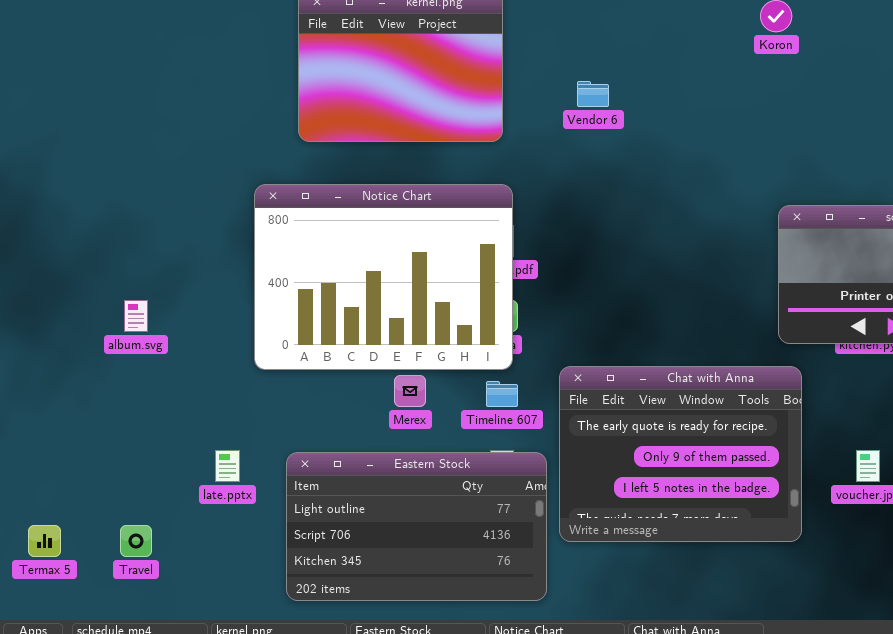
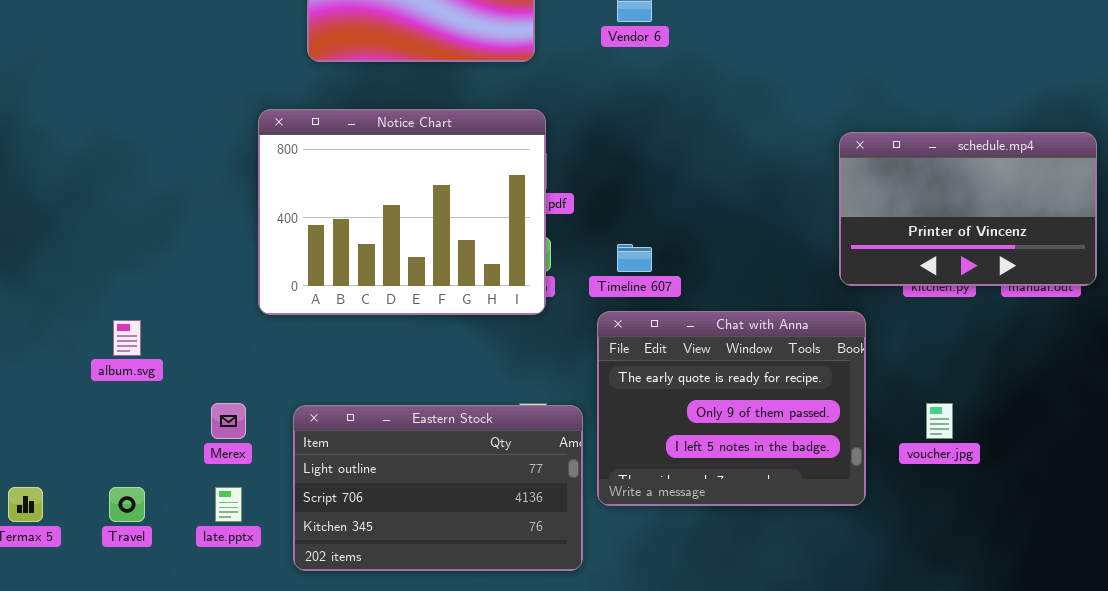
album.svg: [124,300,148,332] -> [113,320,141,356], moved
Merex: [394,375,426,407] -> [211,403,246,439], moved
Timeline 607: [486,381,518,407] -> [617,244,652,272], moved
late.pptx: [215,450,240,482] -> [215,487,242,522], moved

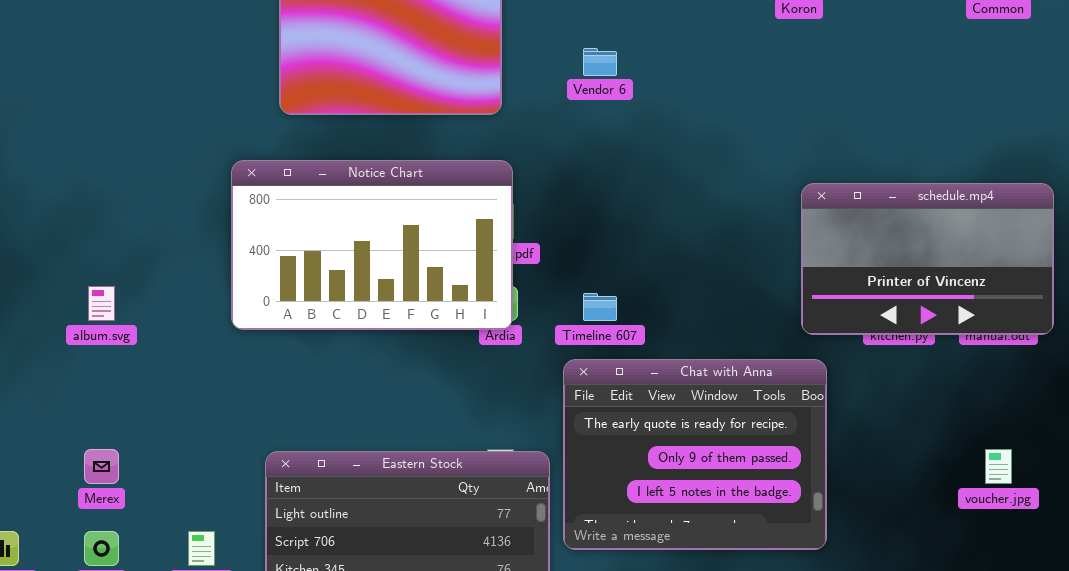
Notice Chart: [258,109,546,315] -> [231,160,513,330], resized
album.svg: [113,320,141,356] -> [88,286,115,321], moved
Merex: [211,403,246,439] -> [84,449,119,484], moved
voucher.jpg: [926,403,953,439] -> [985,449,1012,484], moved

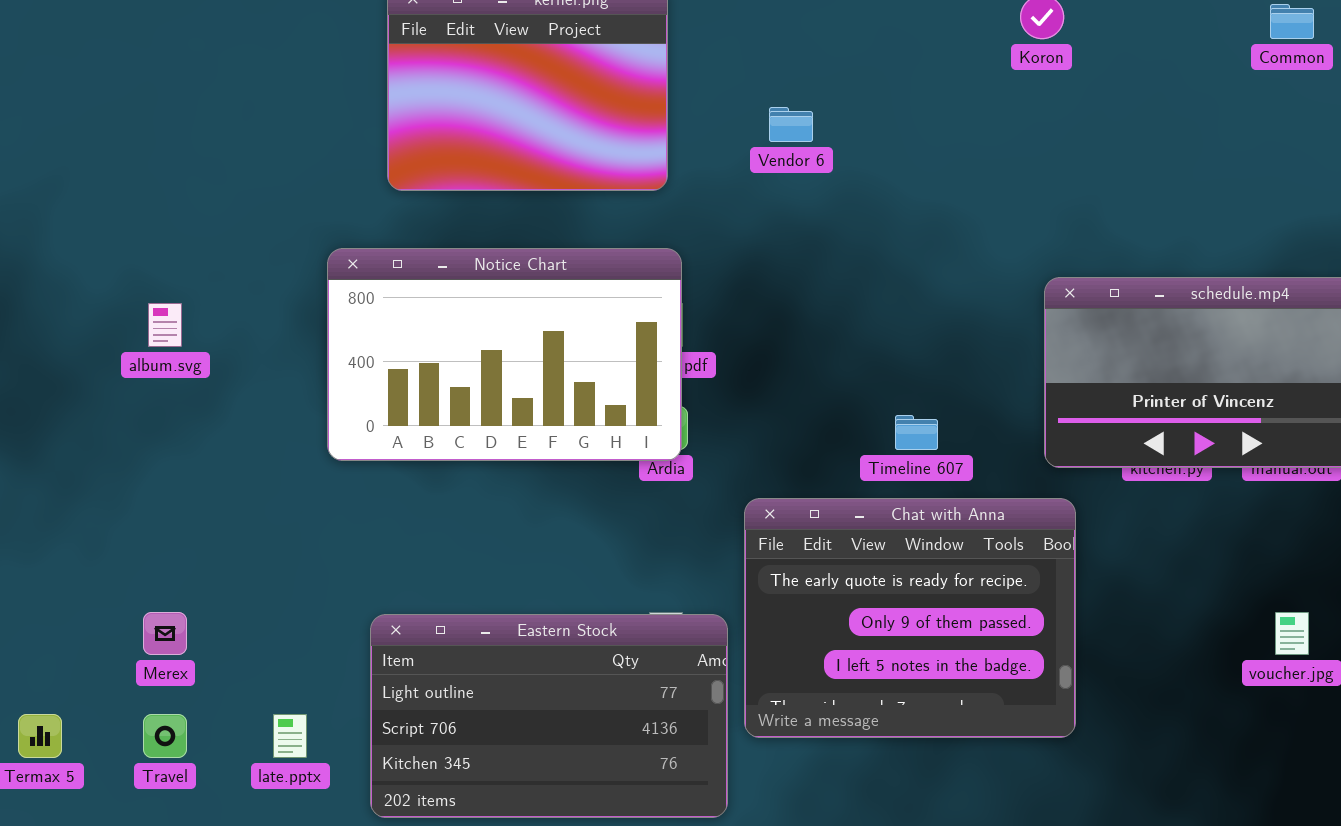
album.svg: [88,286,115,321] -> [148,303,182,347], moved
Timeline 607: [583,293,617,321] -> [895,415,938,450], moved

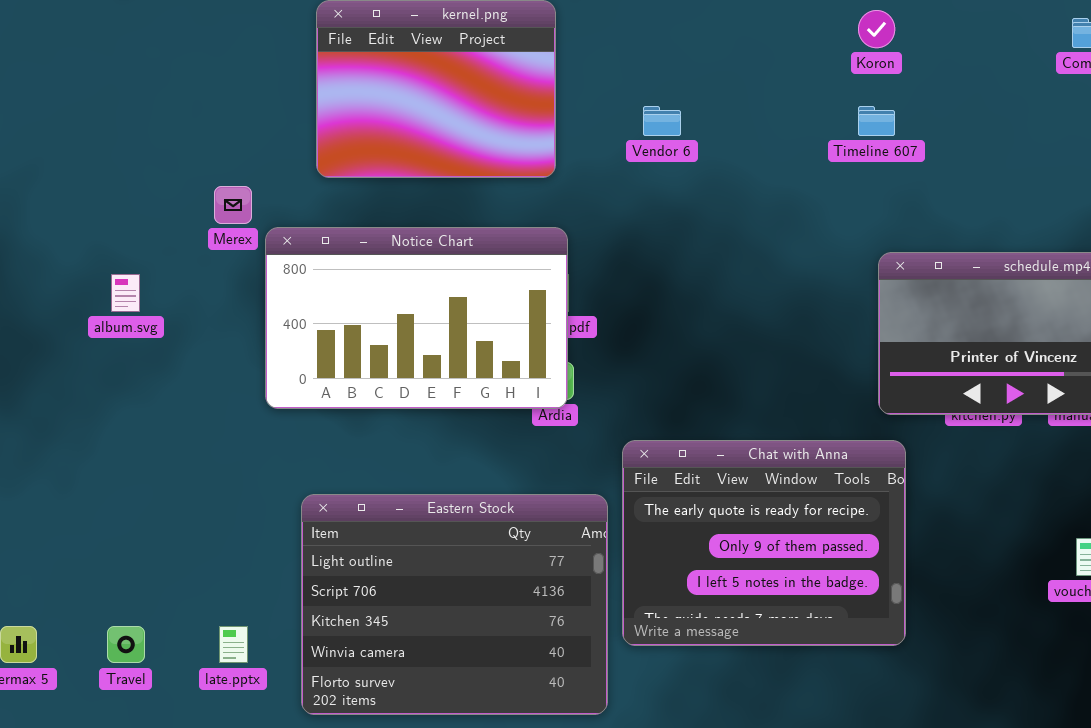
Timeline 607: [895,415,938,450] -> [858,106,895,136], moved
Merex: [143,612,187,655] -> [214,186,252,224], moved
Eastern Stock: [370,614,728,818] -> [301,494,608,715], resized

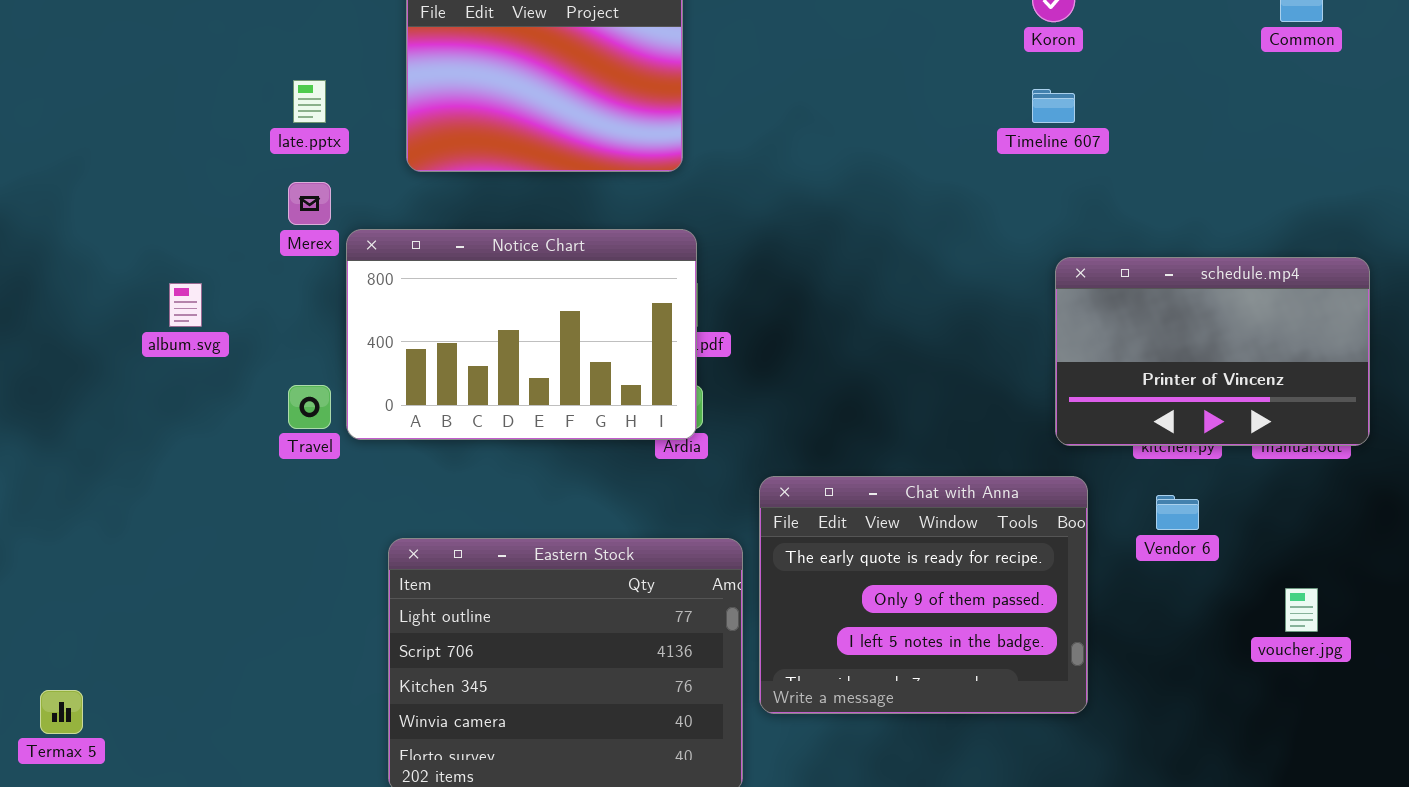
Vendor 6: [643,106,681,136] -> [1156,495,1199,530], moved
Travel: [107,626,145,663] -> [288,385,331,429], moved
late.pptx: [219,626,248,663] -> [293,80,326,123], moved

